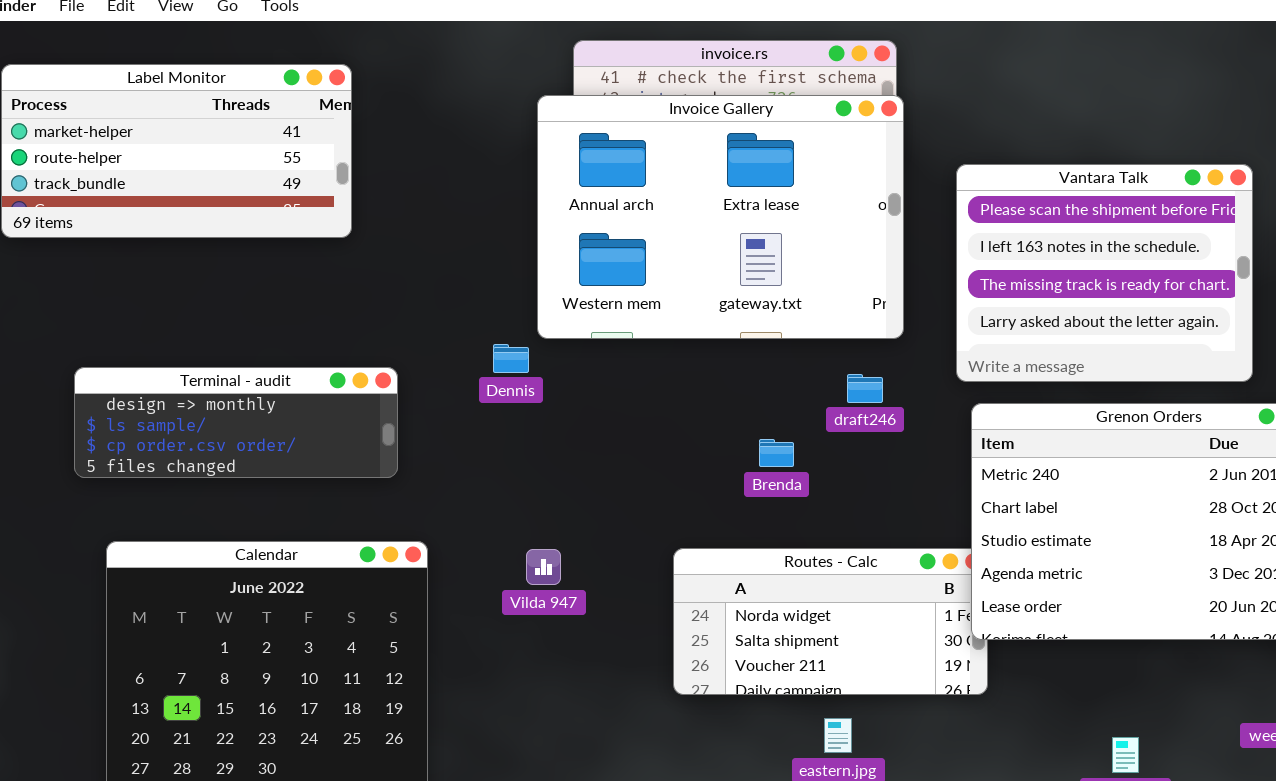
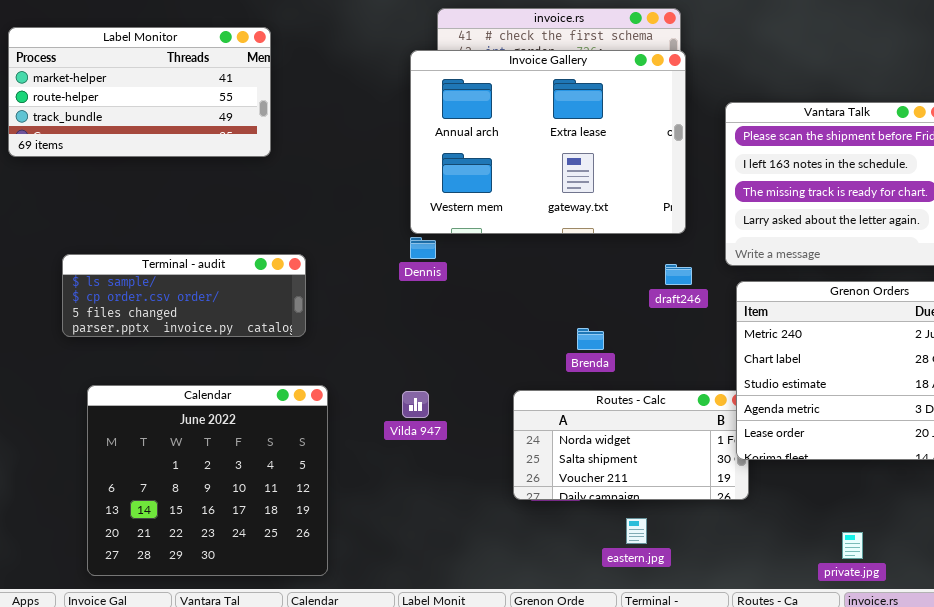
Dennis: [493,344,529,373] -> [410,237,436,259], moved
Terminal - audit: [74,367,398,478] -> [62,254,306,337], scrolled down 1 row
draft246: [847,374,883,403] -> [665,264,692,285], moved
Brenda: [759,439,794,467] -> [577,328,604,350], moved

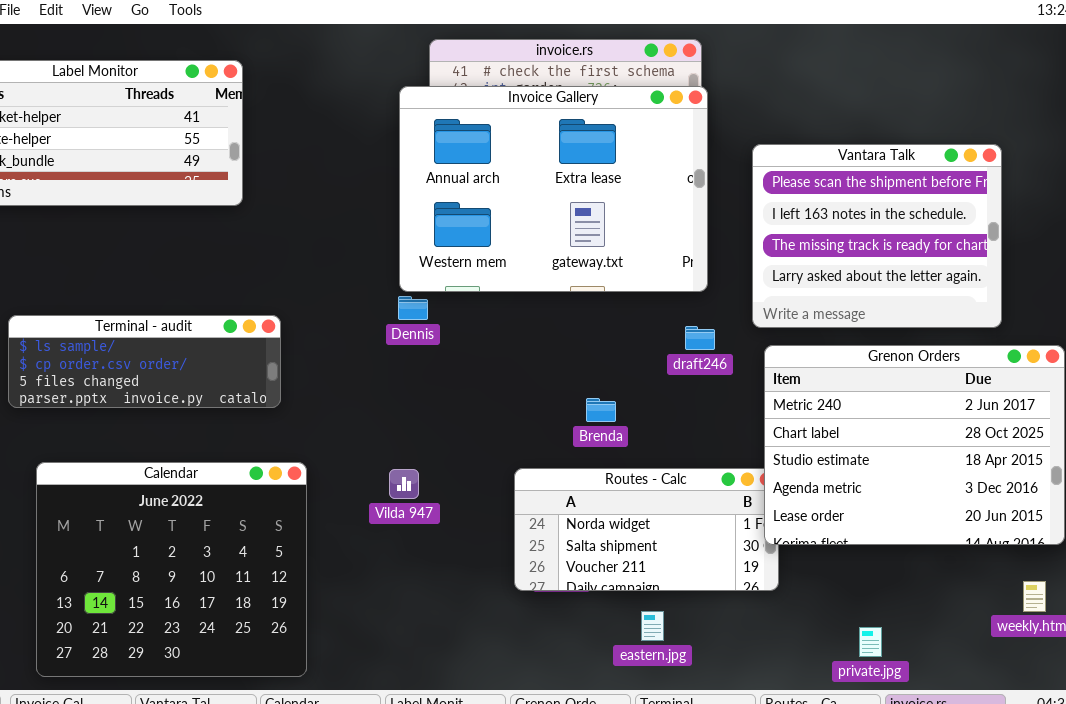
private.jpg: [842,532,863,559] -> [859,627,882,657], moved

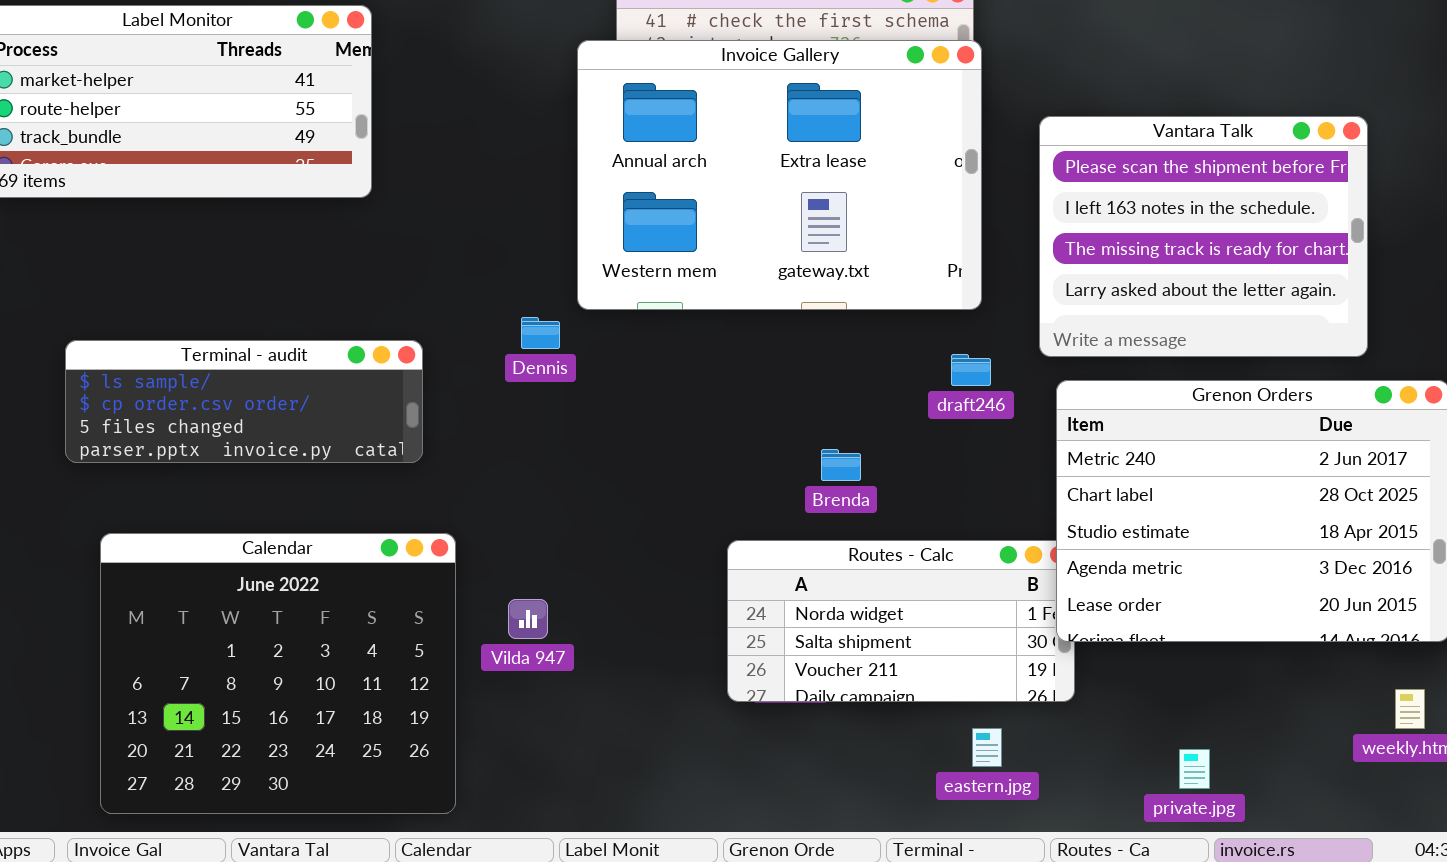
Dennis: [398,296,428,320] -> [521,317,560,349], moved
Vilda 947: [389,469,419,499] -> [508,599,548,639], moved
eastern.jpg: [641,611,664,641] -> [972,728,1002,767], moved

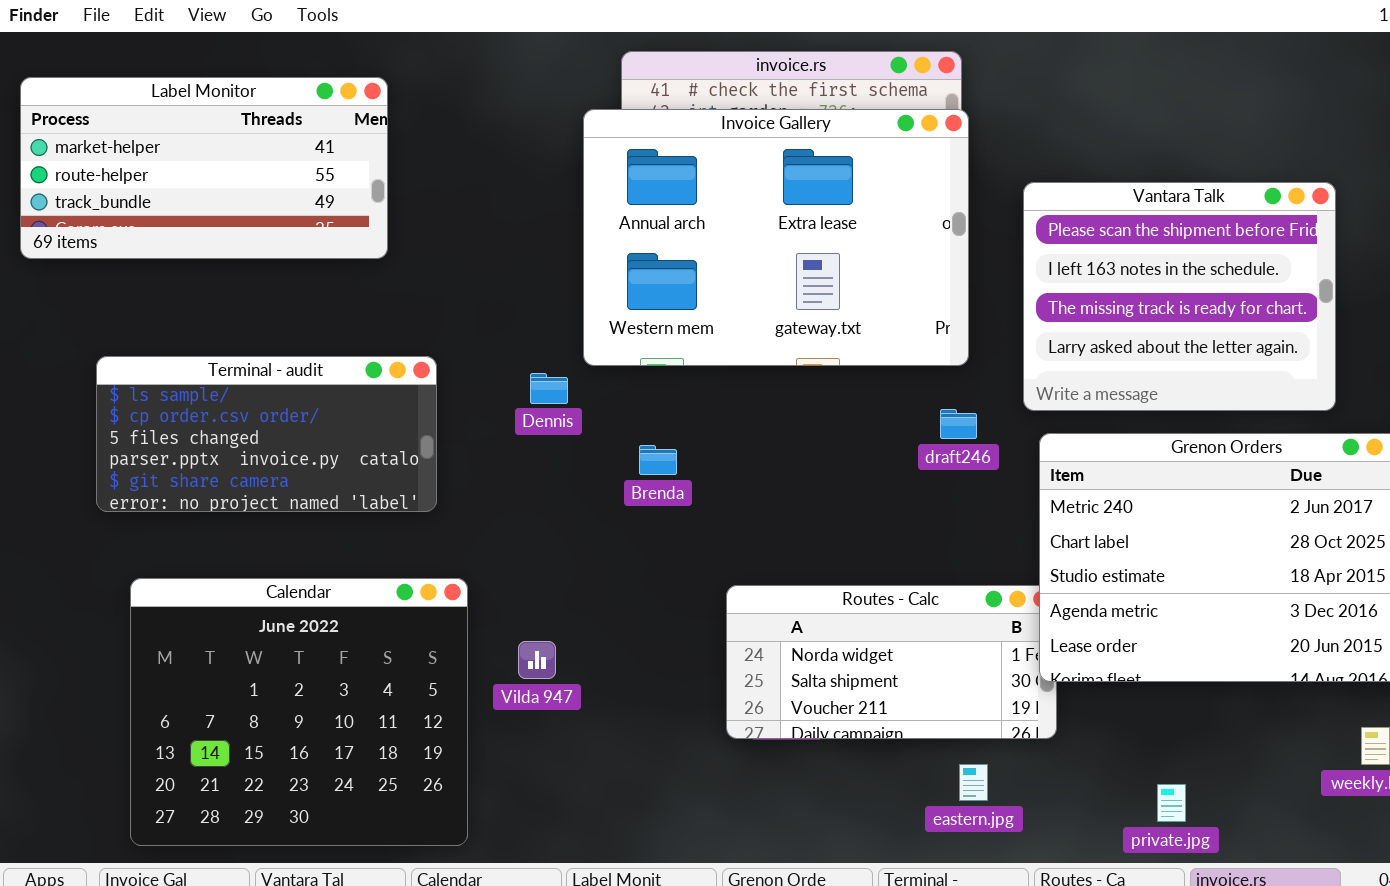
Terminal - audit: [65,340,423,463] -> [96,356,437,512], resized
Brenda: [821,449,861,481] -> [639,445,677,475], moved

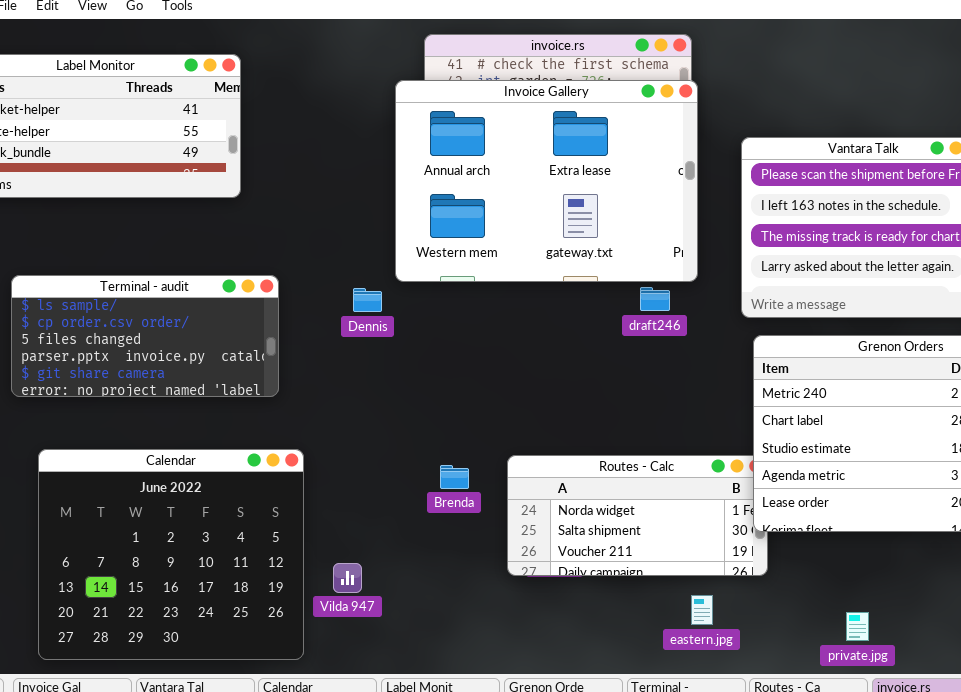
draft246: [940,409,977,439] -> [640,287,670,311], moved
Brenda: [639,445,677,475] -> [440,465,469,489], moved
Vilda 947: [518,641,556,679] -> [333,563,362,593], moved

